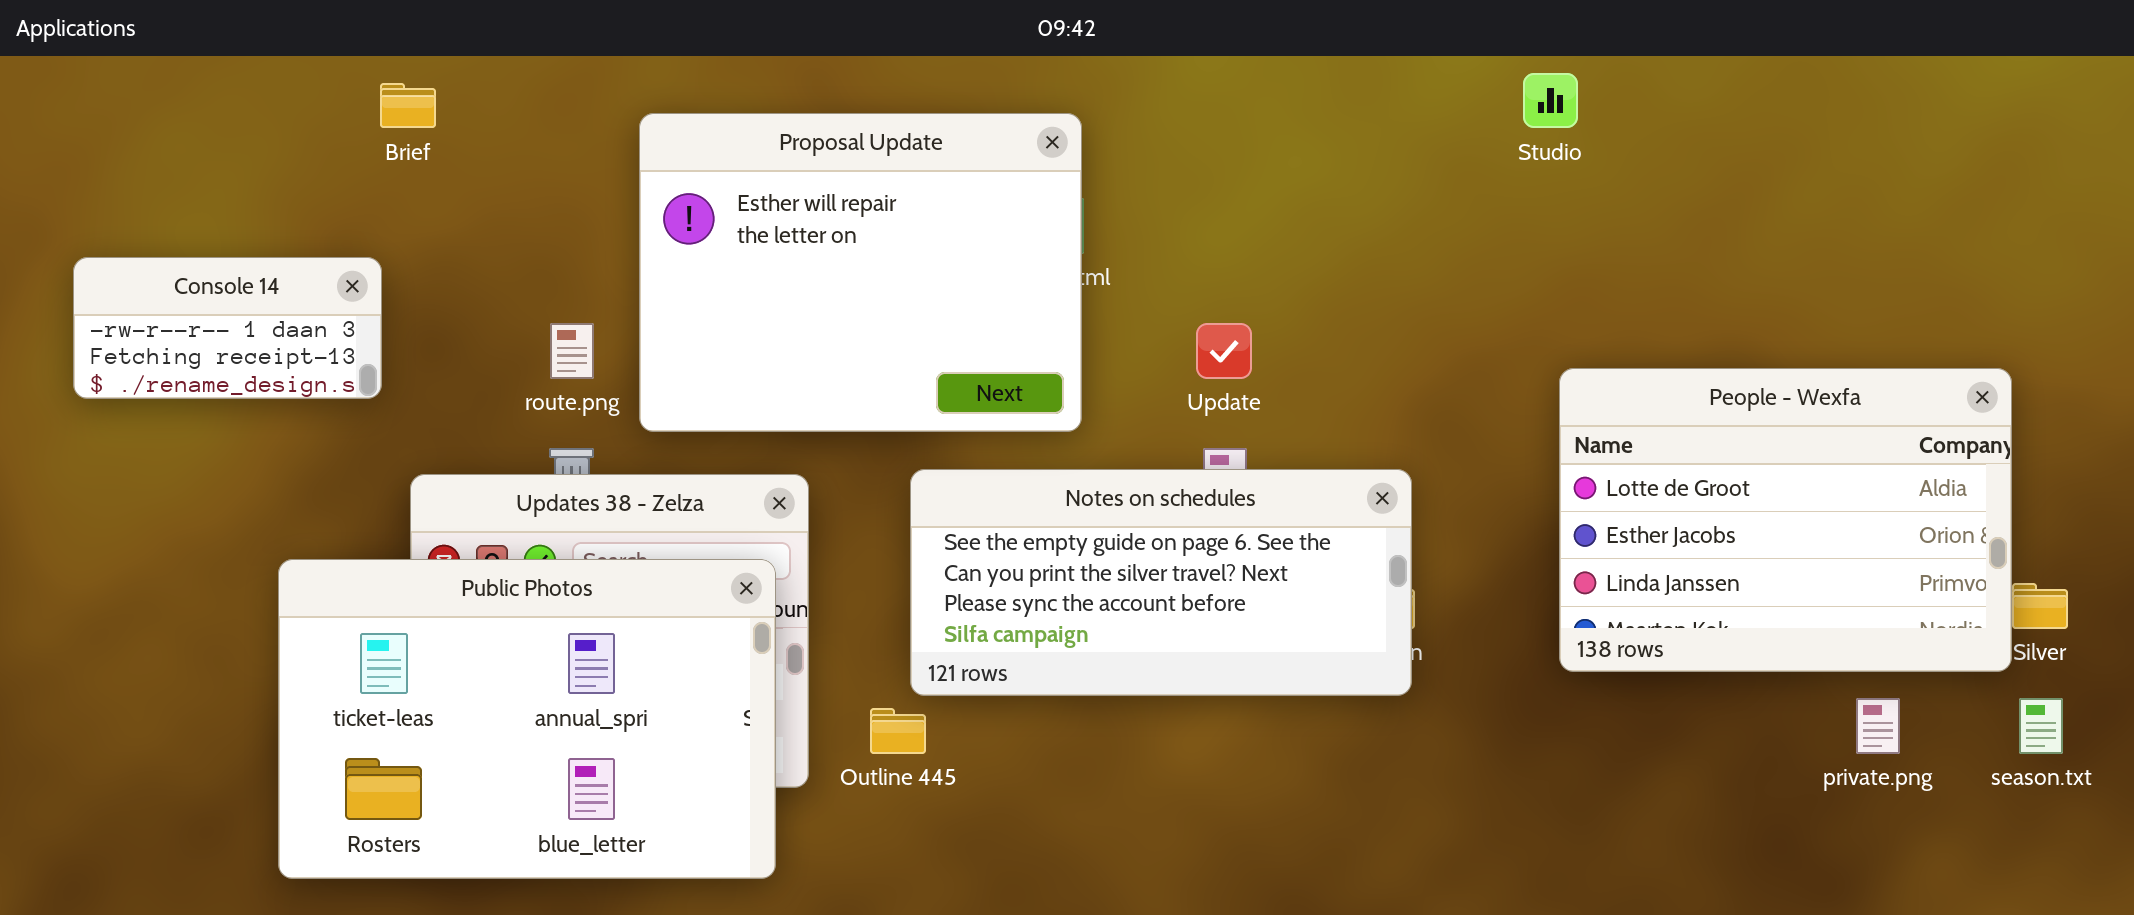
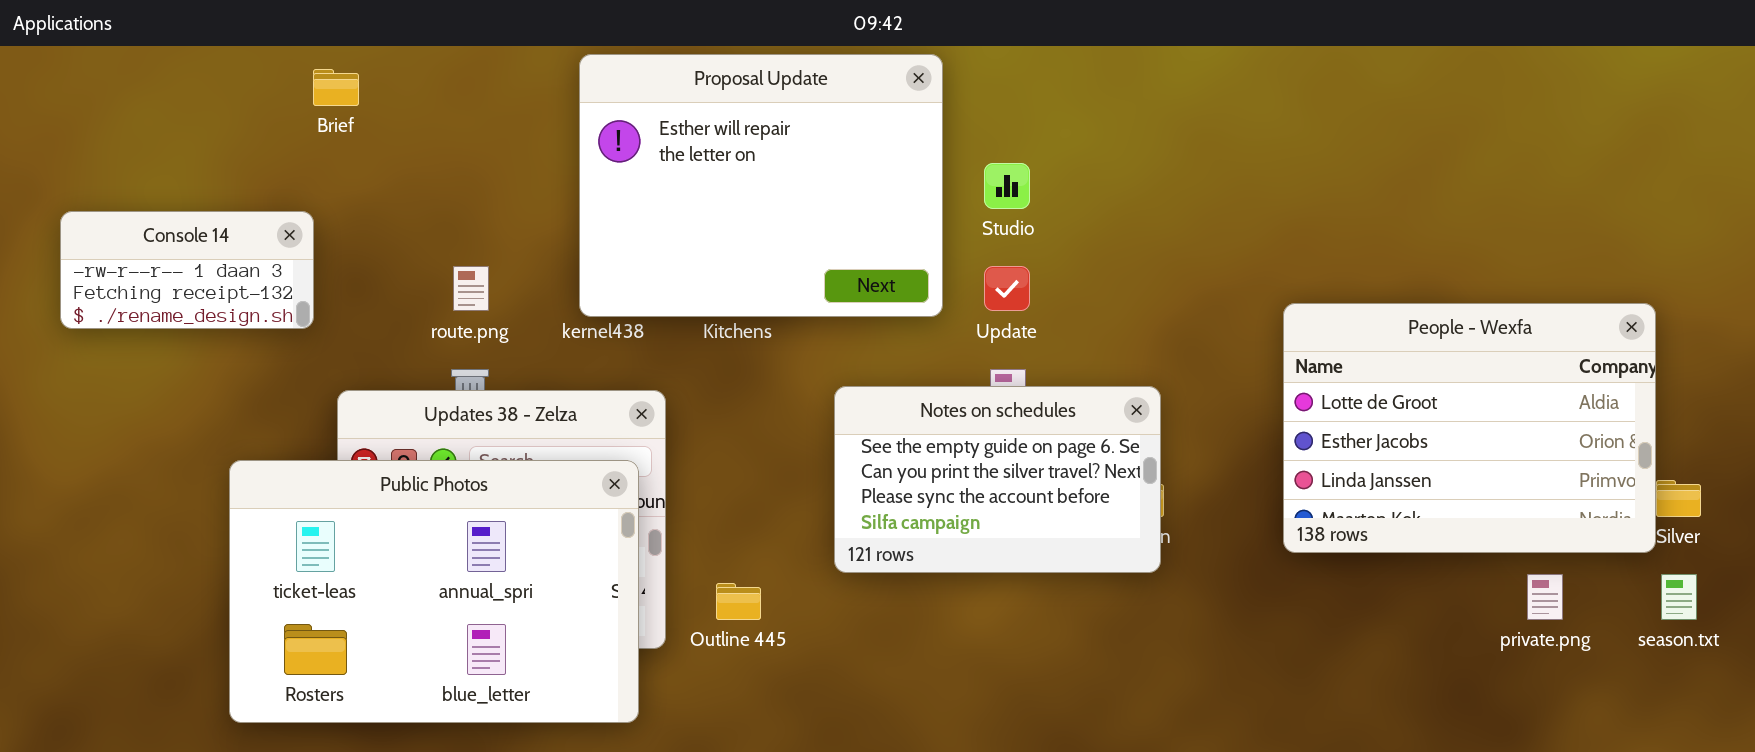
Studio: [1523,73,1578,128] -> [984,163,1030,209], moved
Proposal Update: [639,113,1082,432] -> [579,54,943,317], moved
Notes on schedules: [910,469,1412,696] -> [834,386,1161,573], resized

